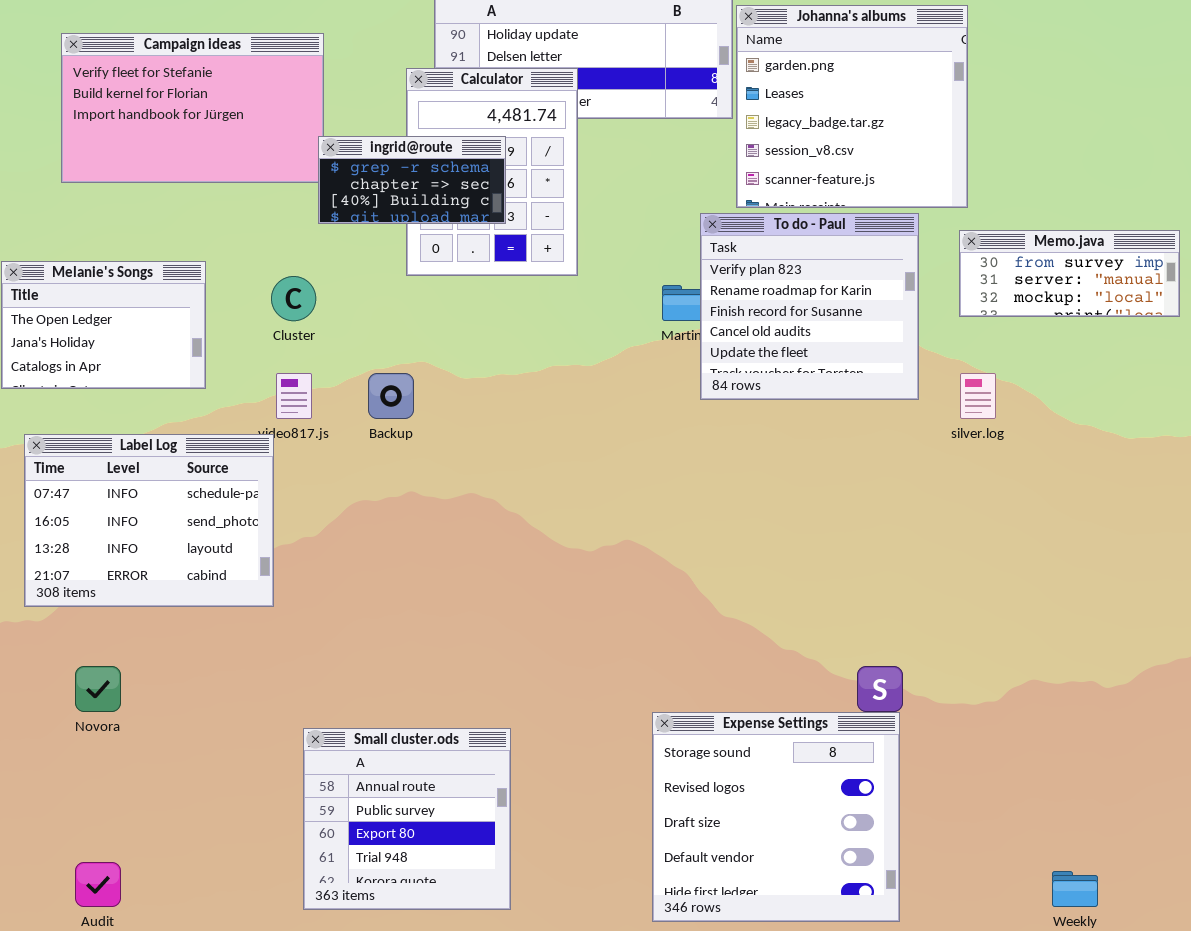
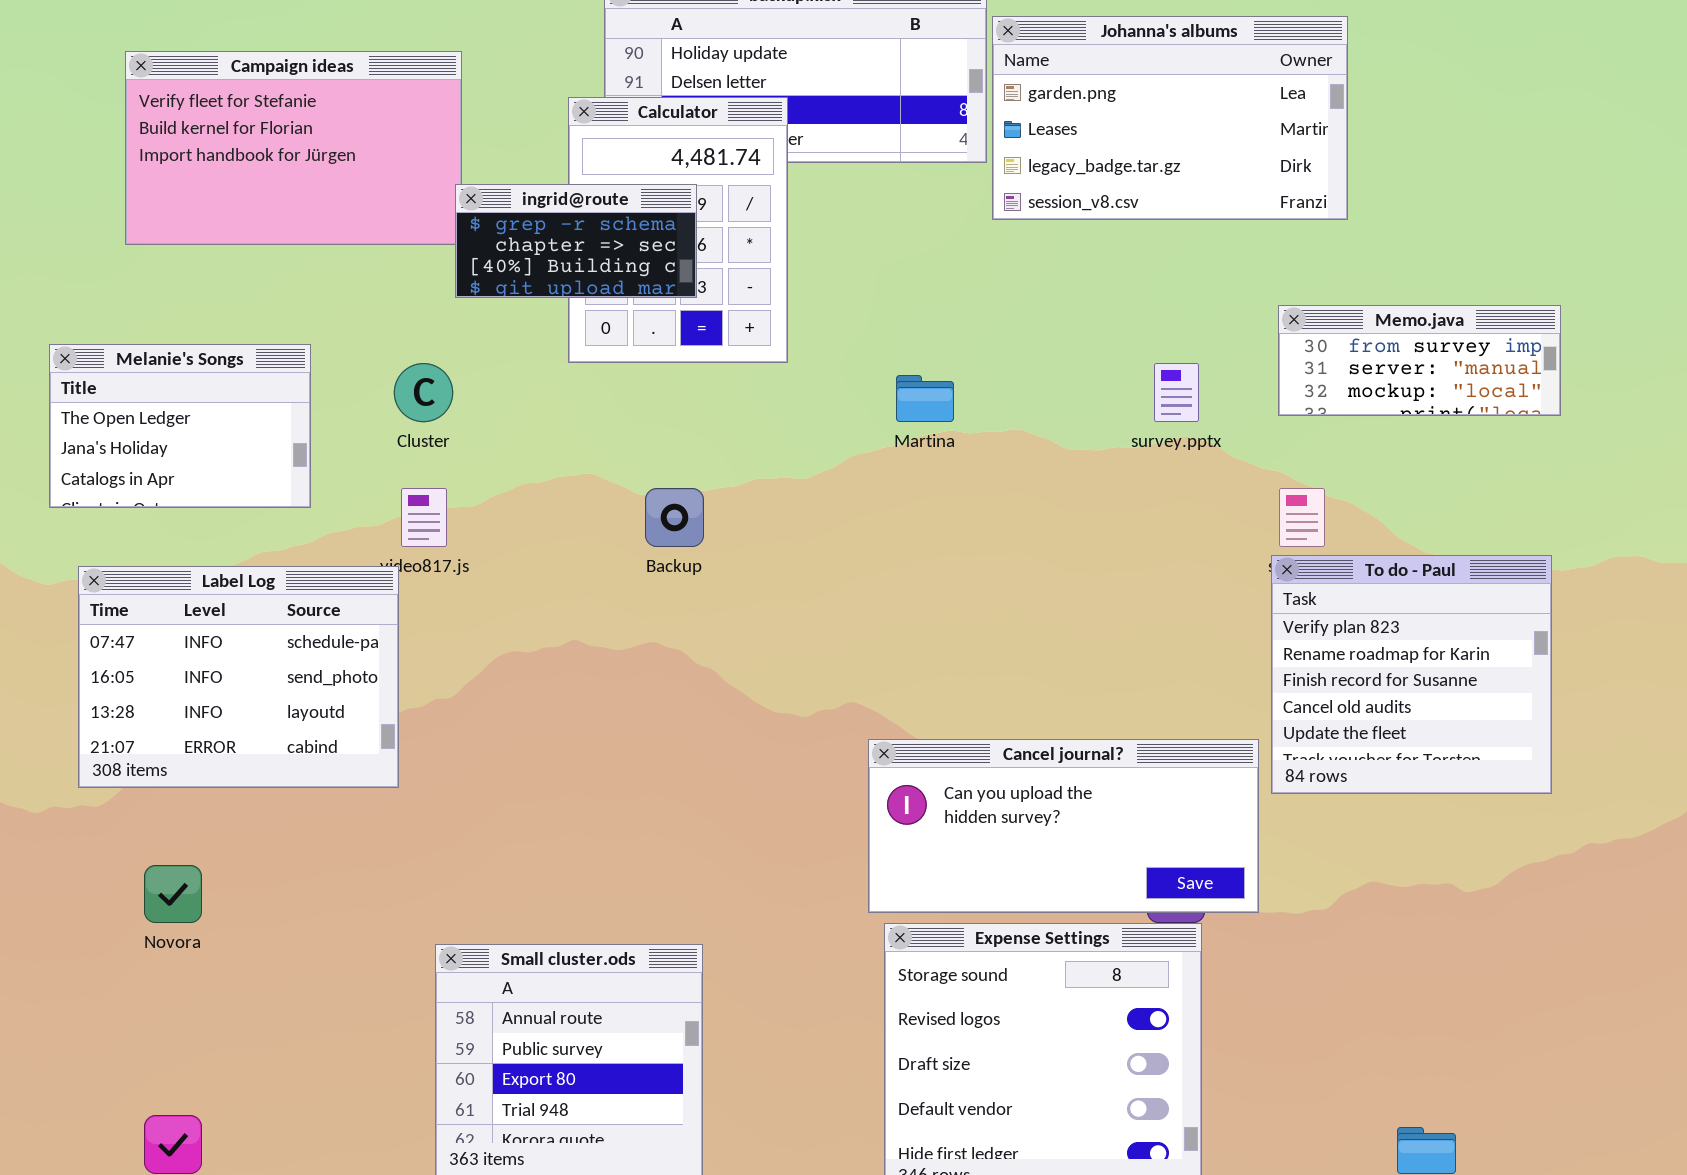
Johanna's albums: [736,5,968,208] -> [992,16,1348,220], resized
To do - Paul: [700,213,919,400] -> [1271,555,1552,794], moved
Backup: [368,373,414,419] -> [645,488,704,547], moved
Cancel journal?: none -> [868,739,1259,913], opened

